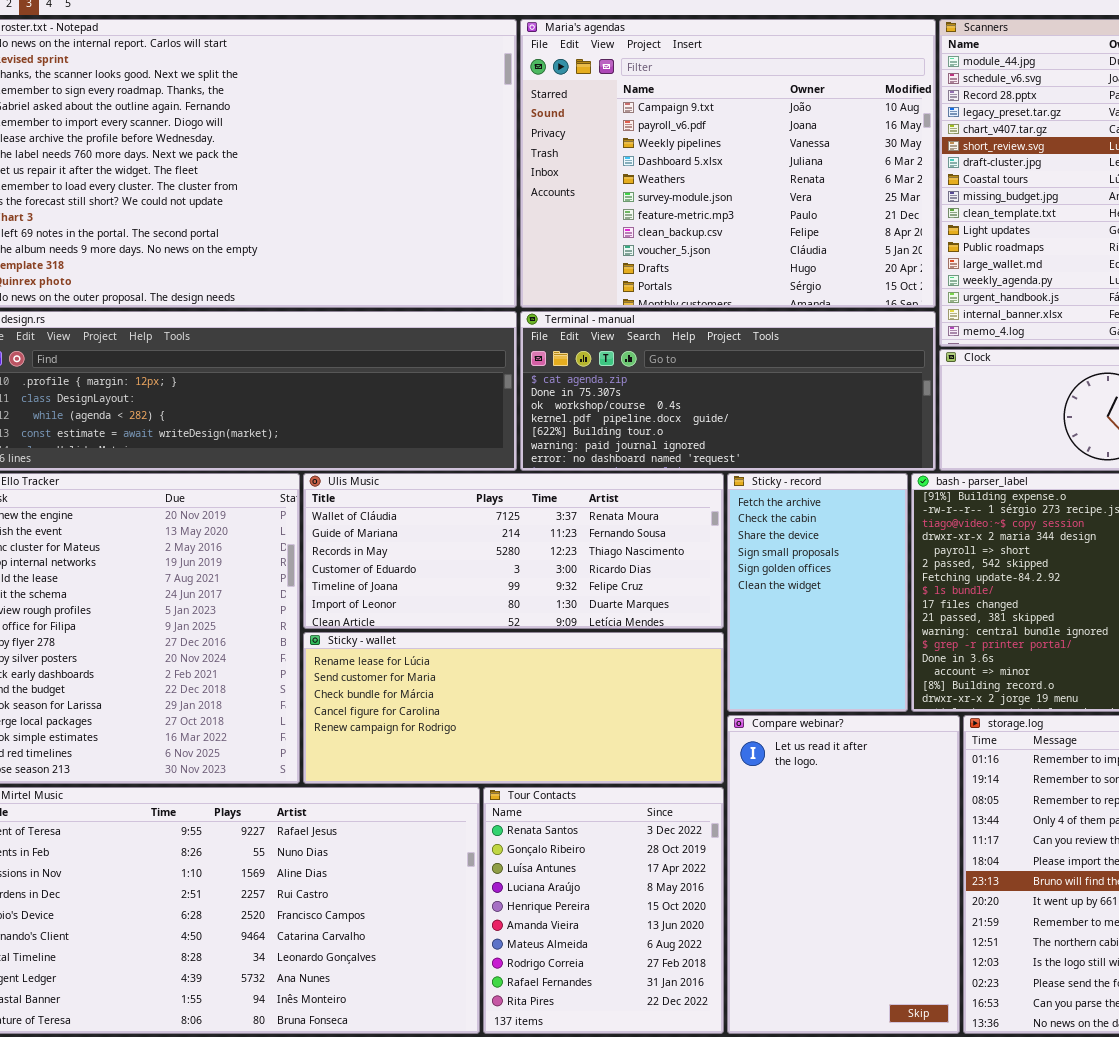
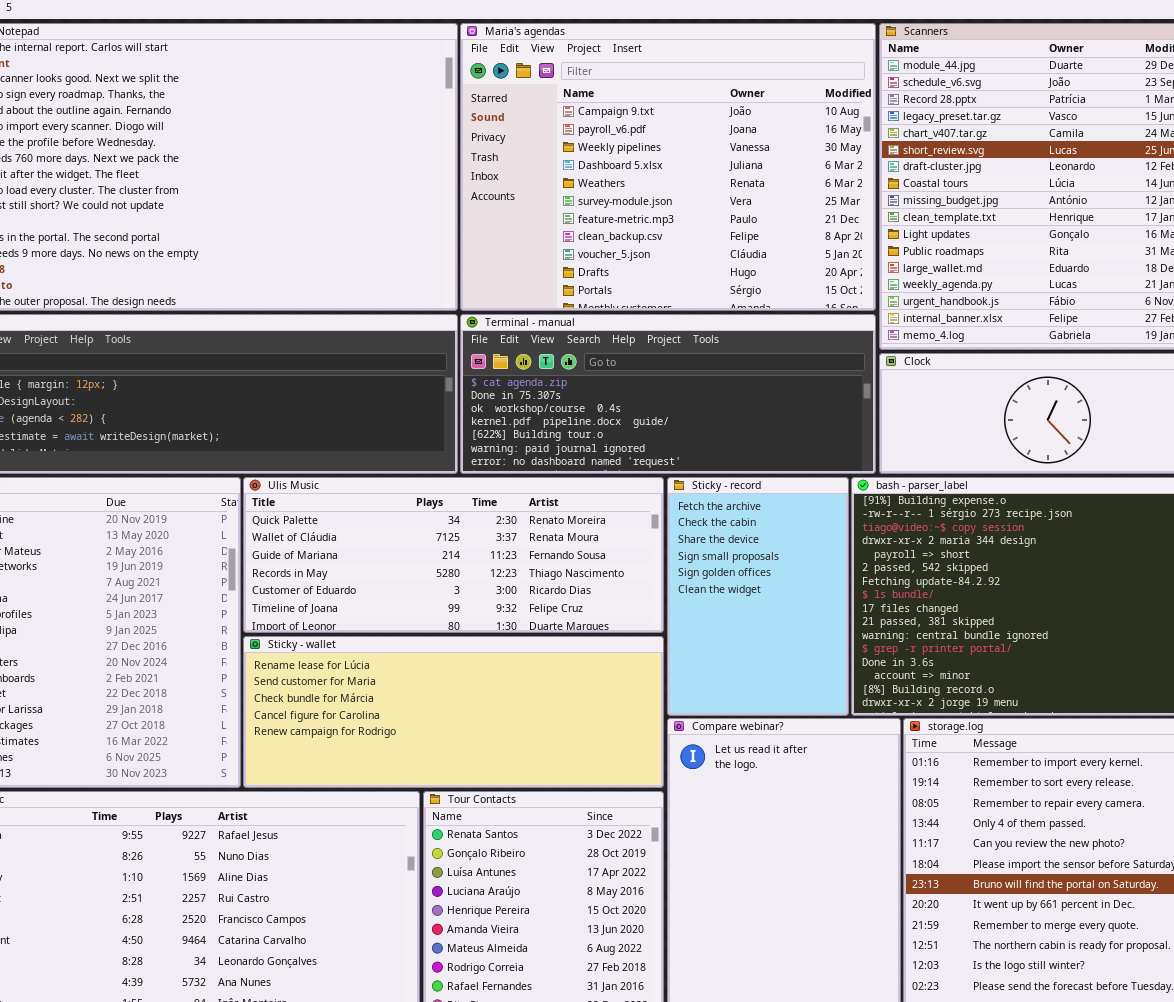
Ulis Music: [303,473,724,629] -> [243,477,664,633], scrolled up 1 row

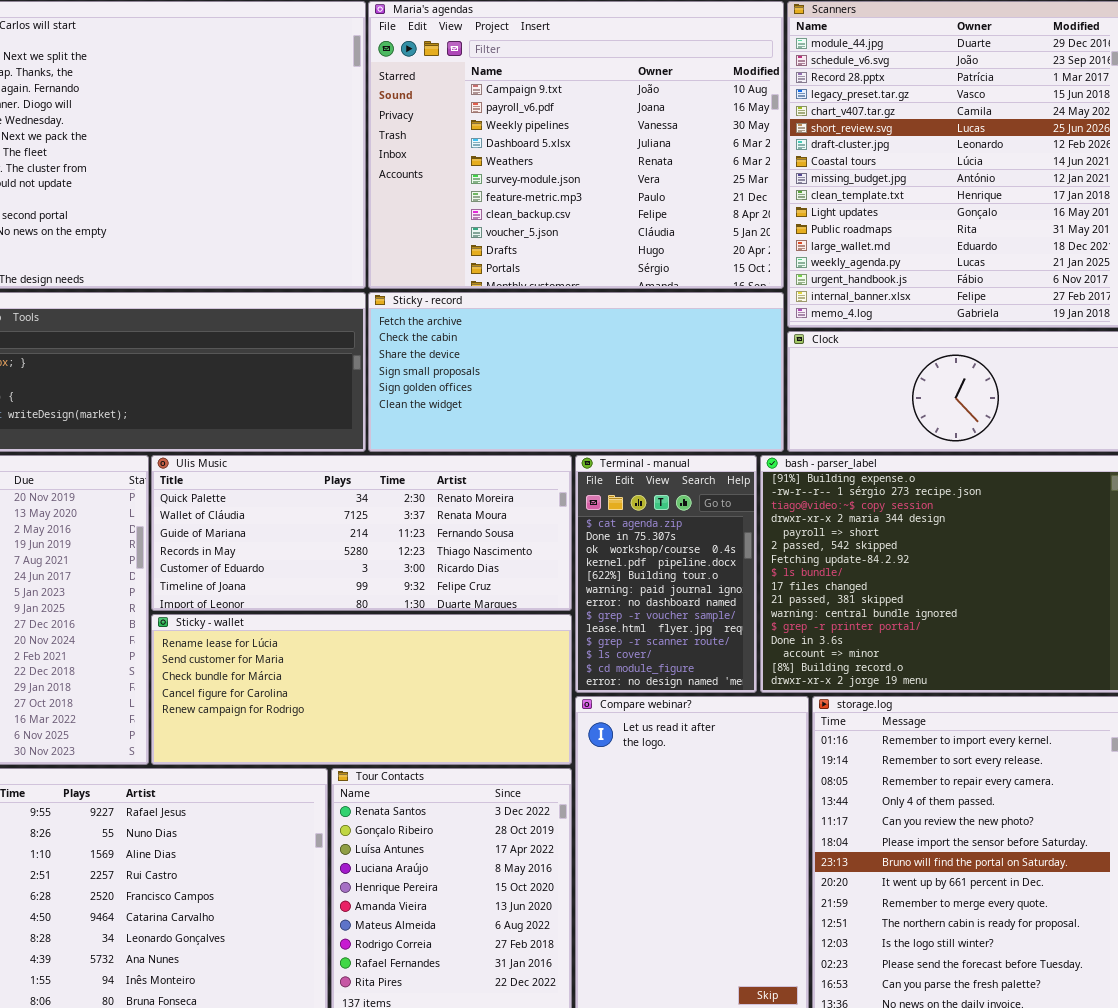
Terminal - manual: [460,314,876,474] -> [575,455,757,693], moved, resized
Sticky - record: [667,477,849,716] -> [368,292,784,452], moved, resized

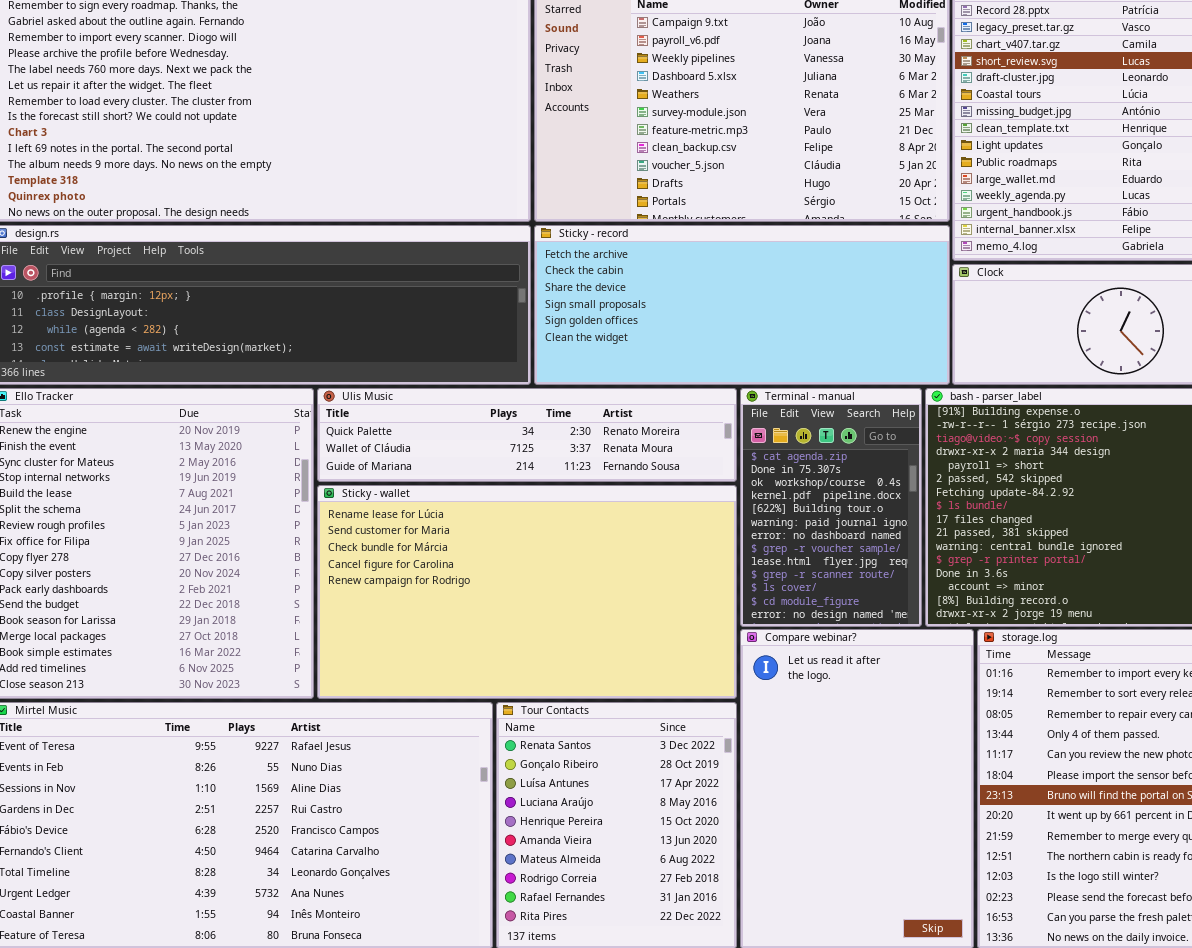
Ulis Music: [151,455,572,611] -> [317,388,737,482], resized
Sticky - wallet: [151,614,572,765] -> [317,485,737,699], resized

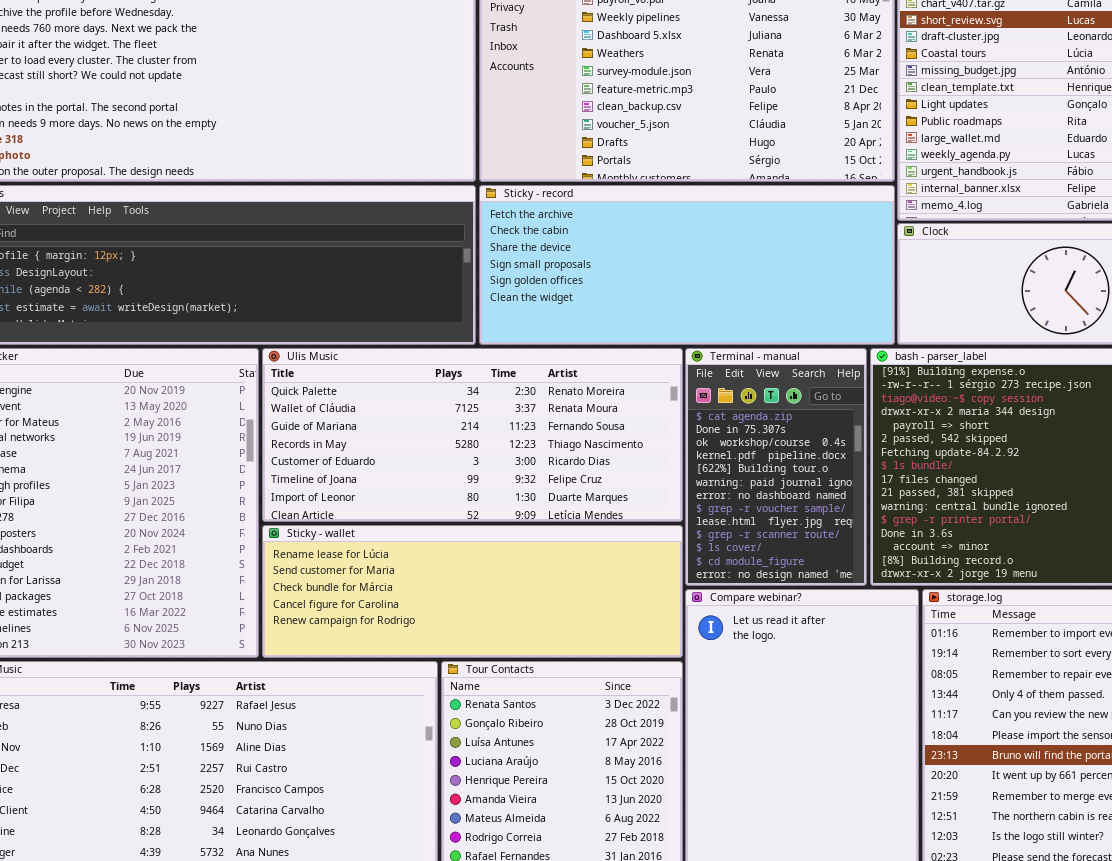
Ulis Music: [317,388,737,482] -> [262,348,683,522], resized
Sticky - wallet: [317,485,737,699] -> [262,525,683,658], resized

